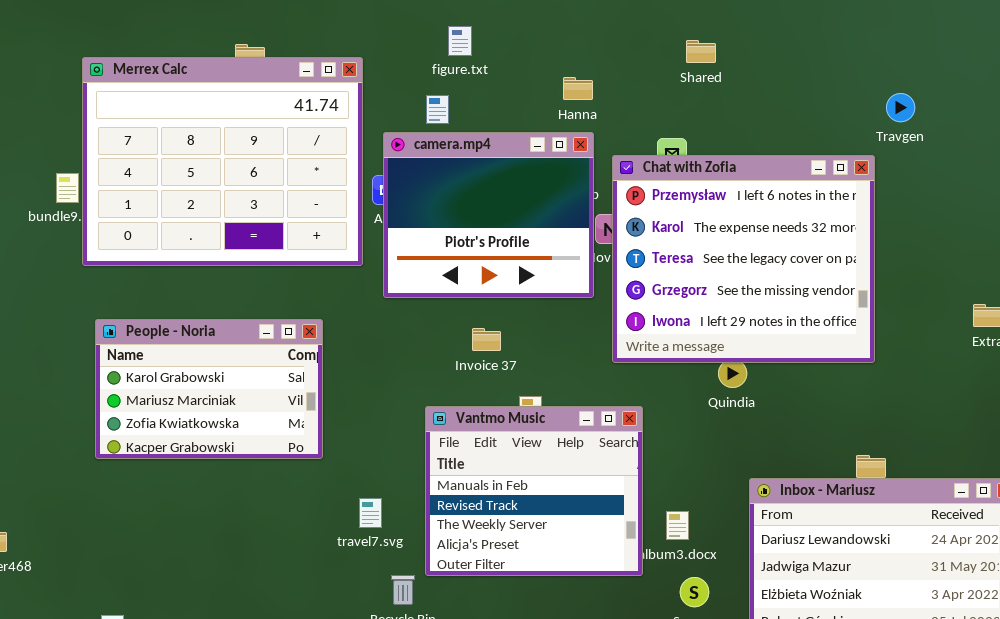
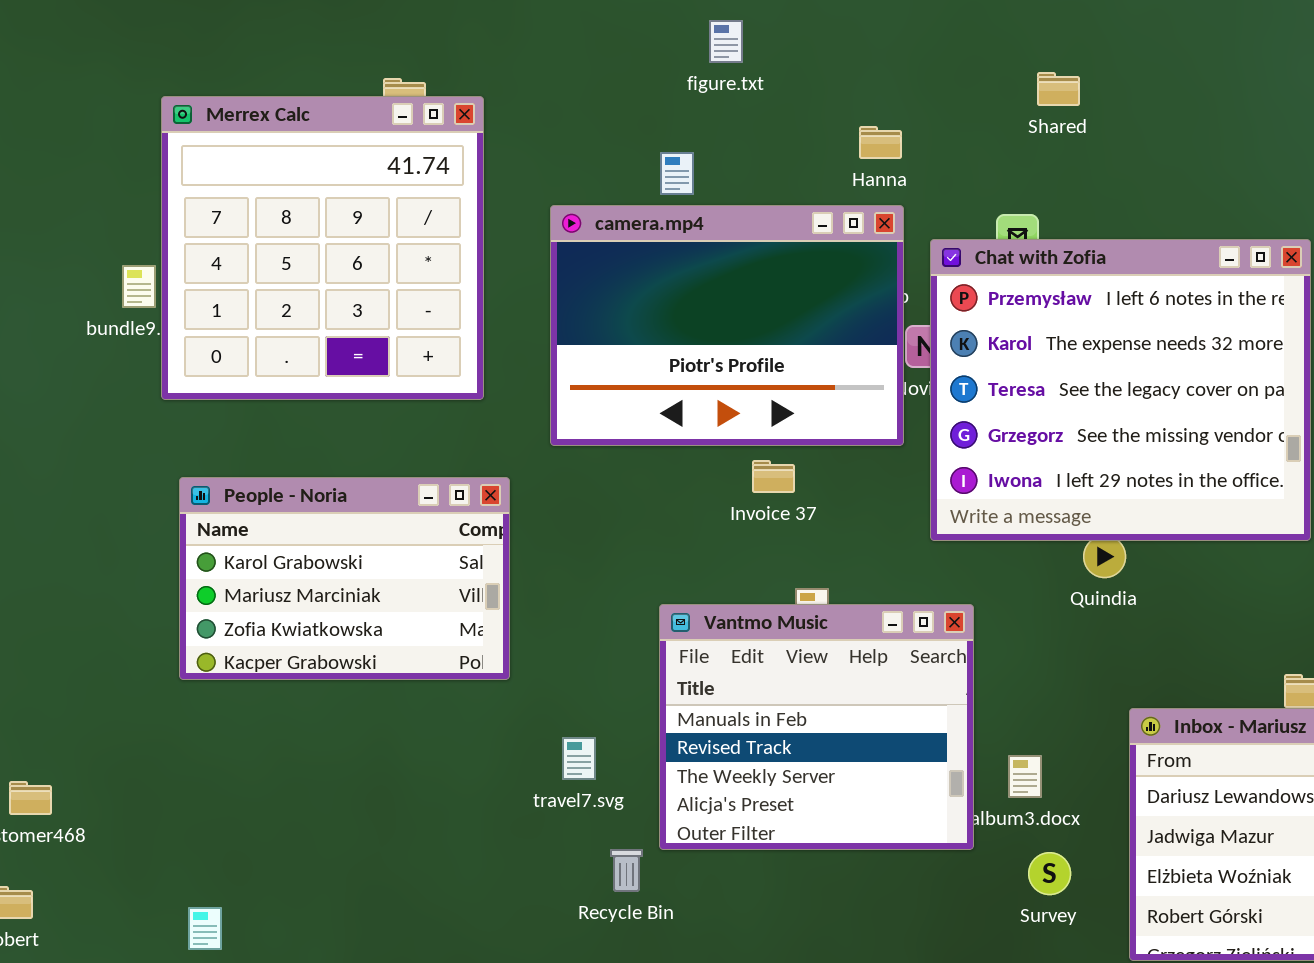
figure.txt: [448,26,472,56] -> [709,20,743,63], moved
Merrex Calc: [82,57,363,266] -> [161,96,484,400], resized
camera.mp4: [383,132,594,298] -> [550,205,904,446], resized
Invoice 37: [472,328,501,351] -> [752,460,795,493], moved

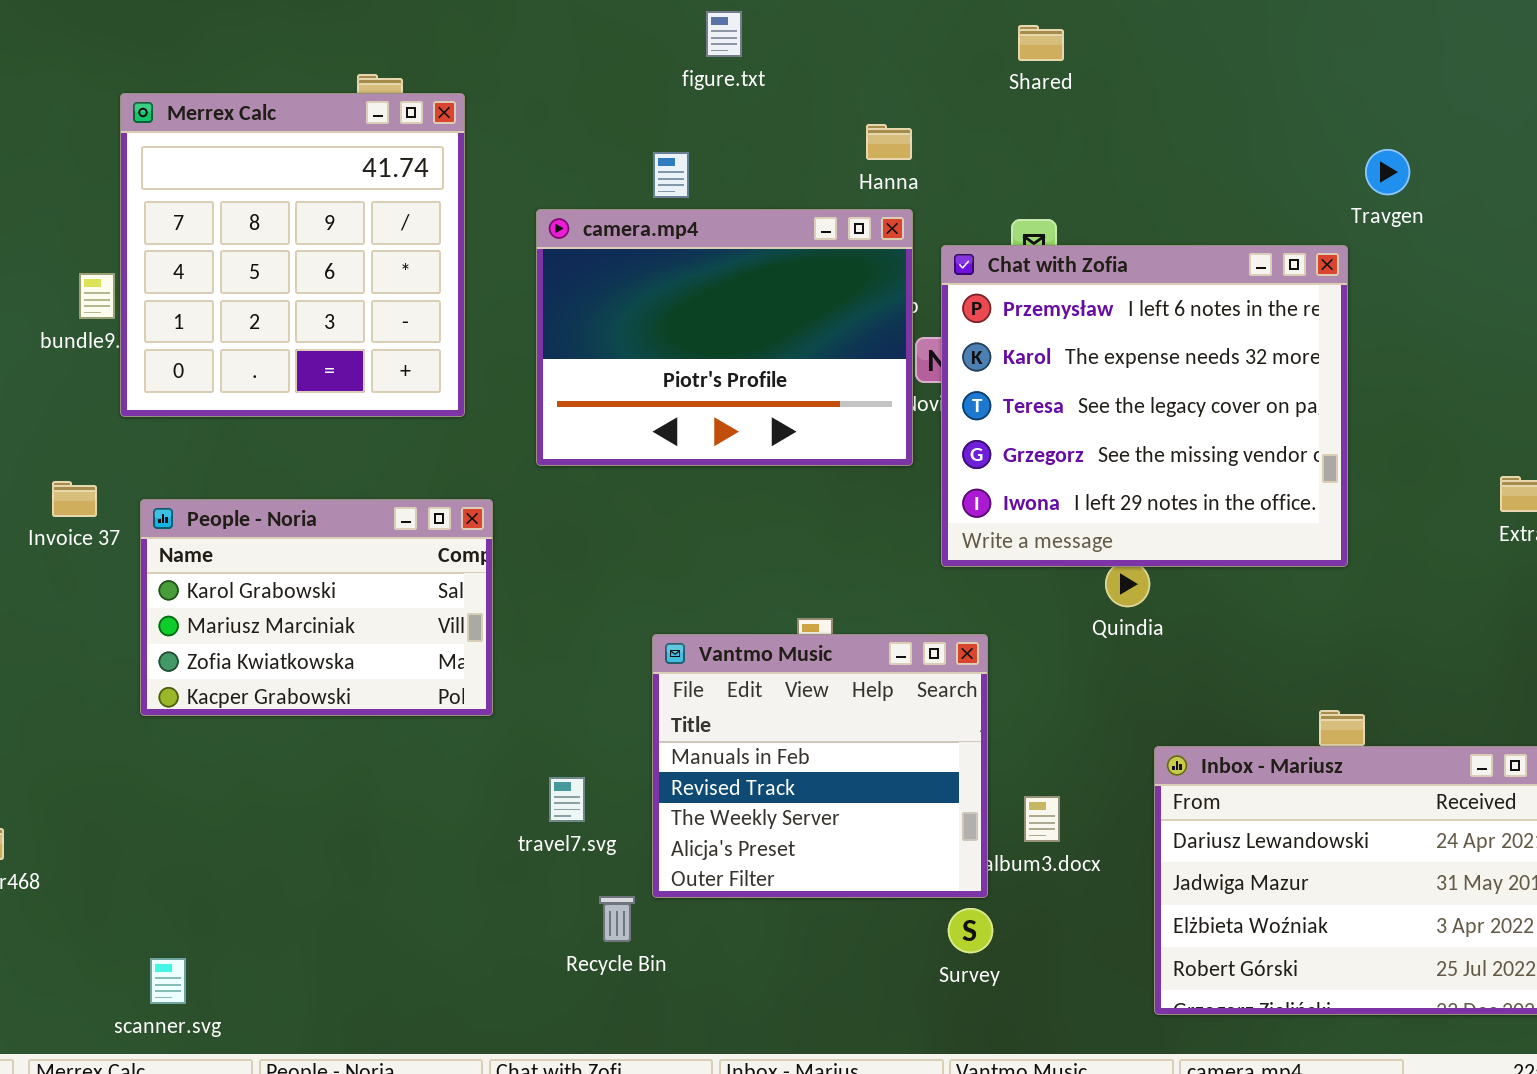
Shared: [1037,72,1080,106] -> [1018,25,1064,61], moved
Invoice 37: [752,460,795,493] -> [52,481,97,517], moved
Survey: [1028,852,1071,895] -> [948,908,993,953], moved

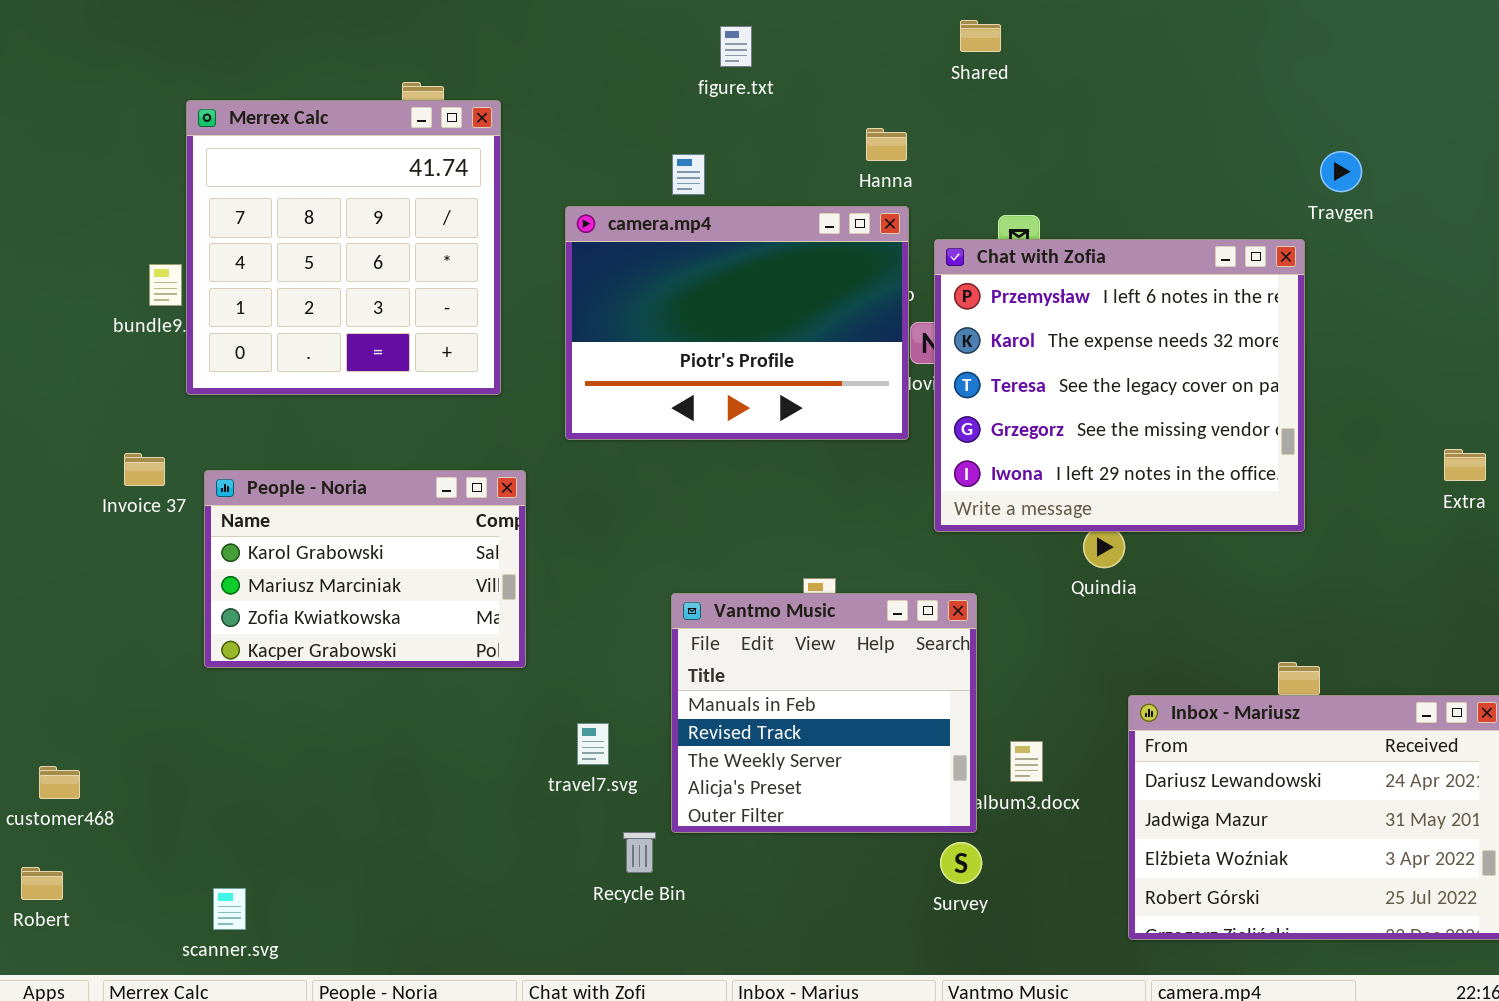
Shared: [1018,25,1064,61] -> [960,20,1001,52], moved

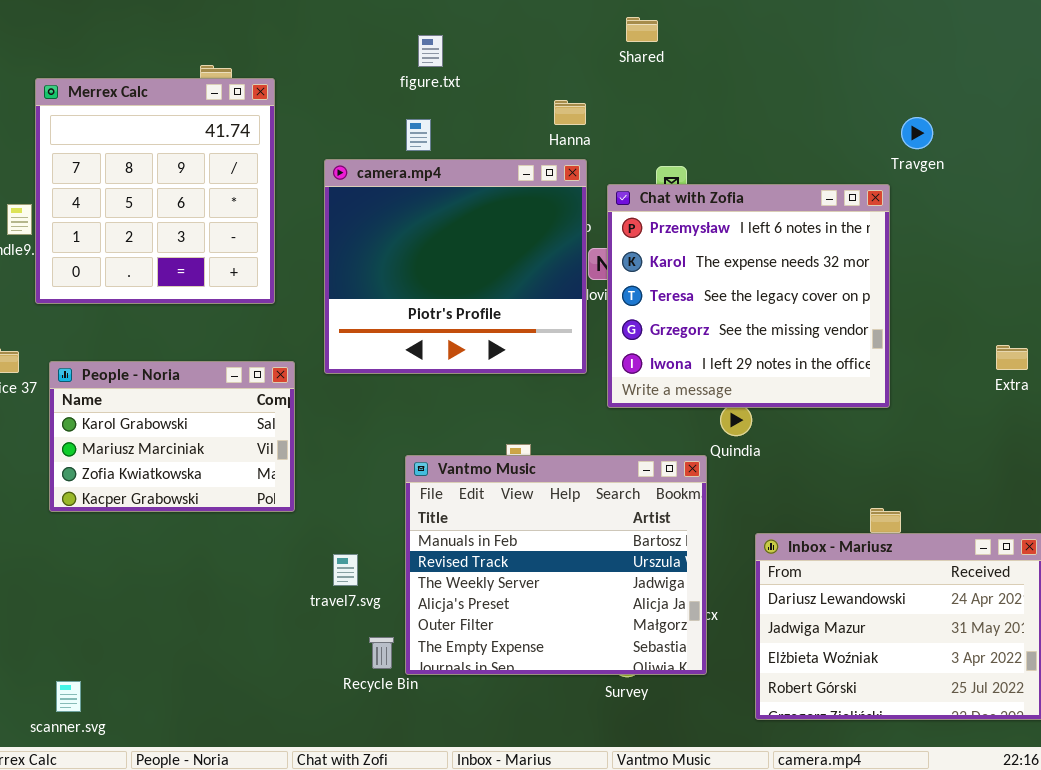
figure.txt: [720,26,752,67] -> [418,35,443,67], moved
camera.mp4: [565,206,909,440] -> [324,159,587,374], resized
Vantmo Music: [671,593,977,833] -> [405,455,707,675], resized

